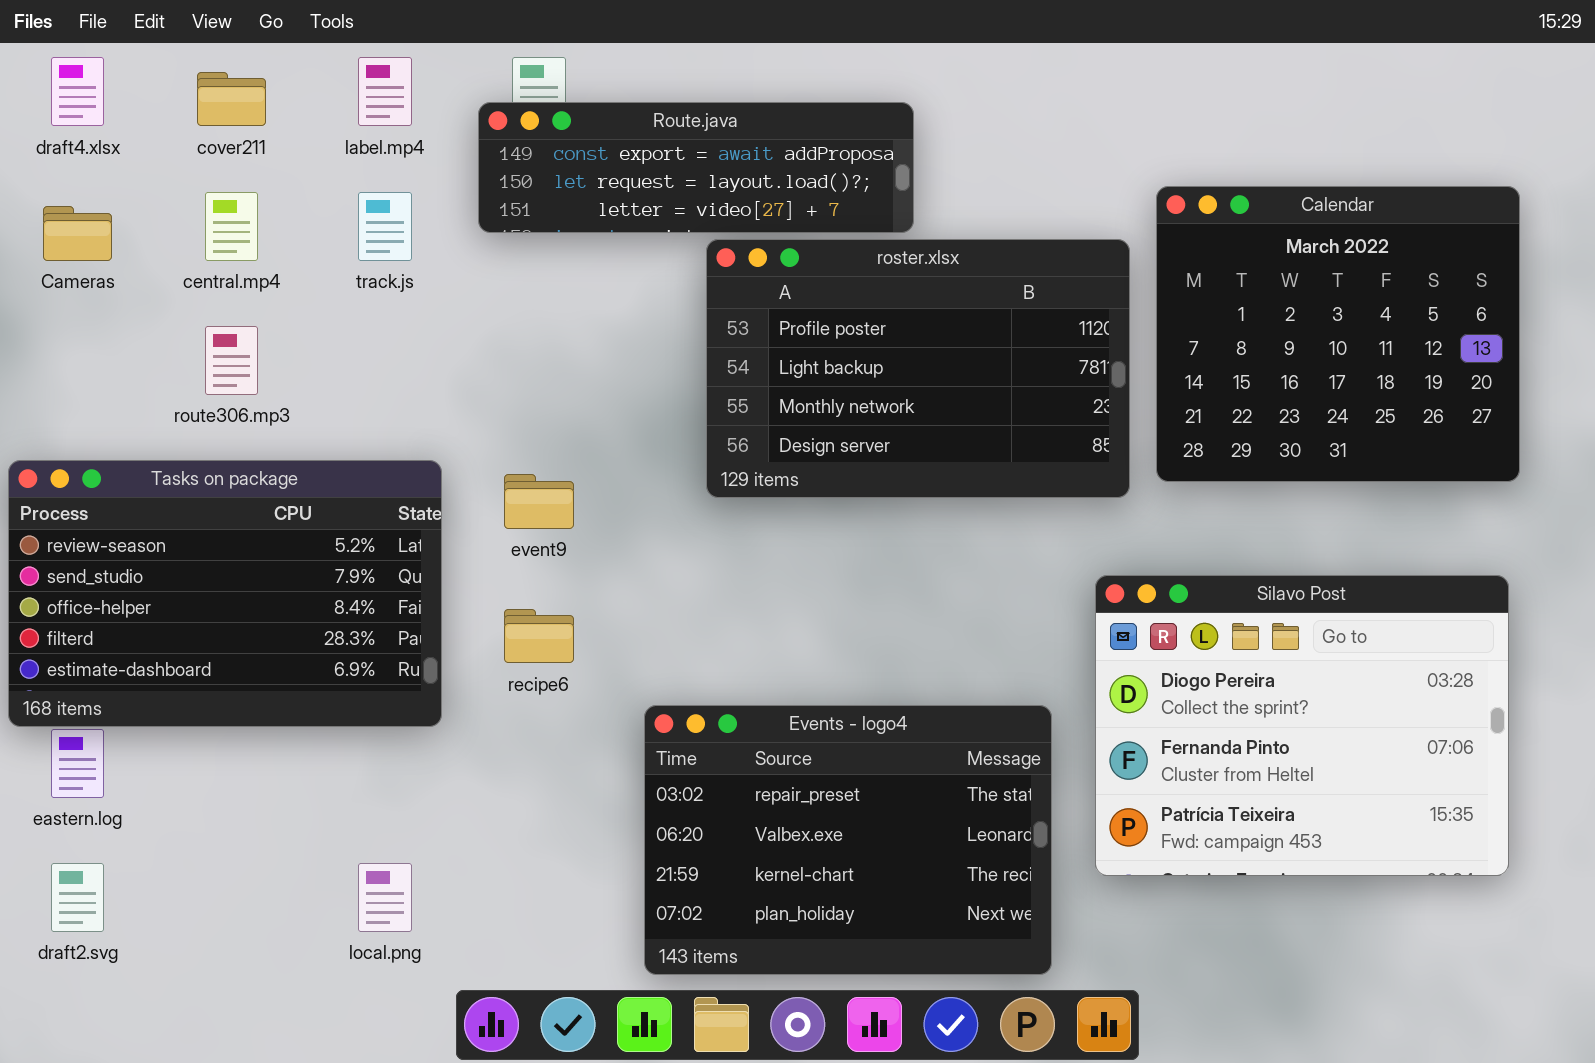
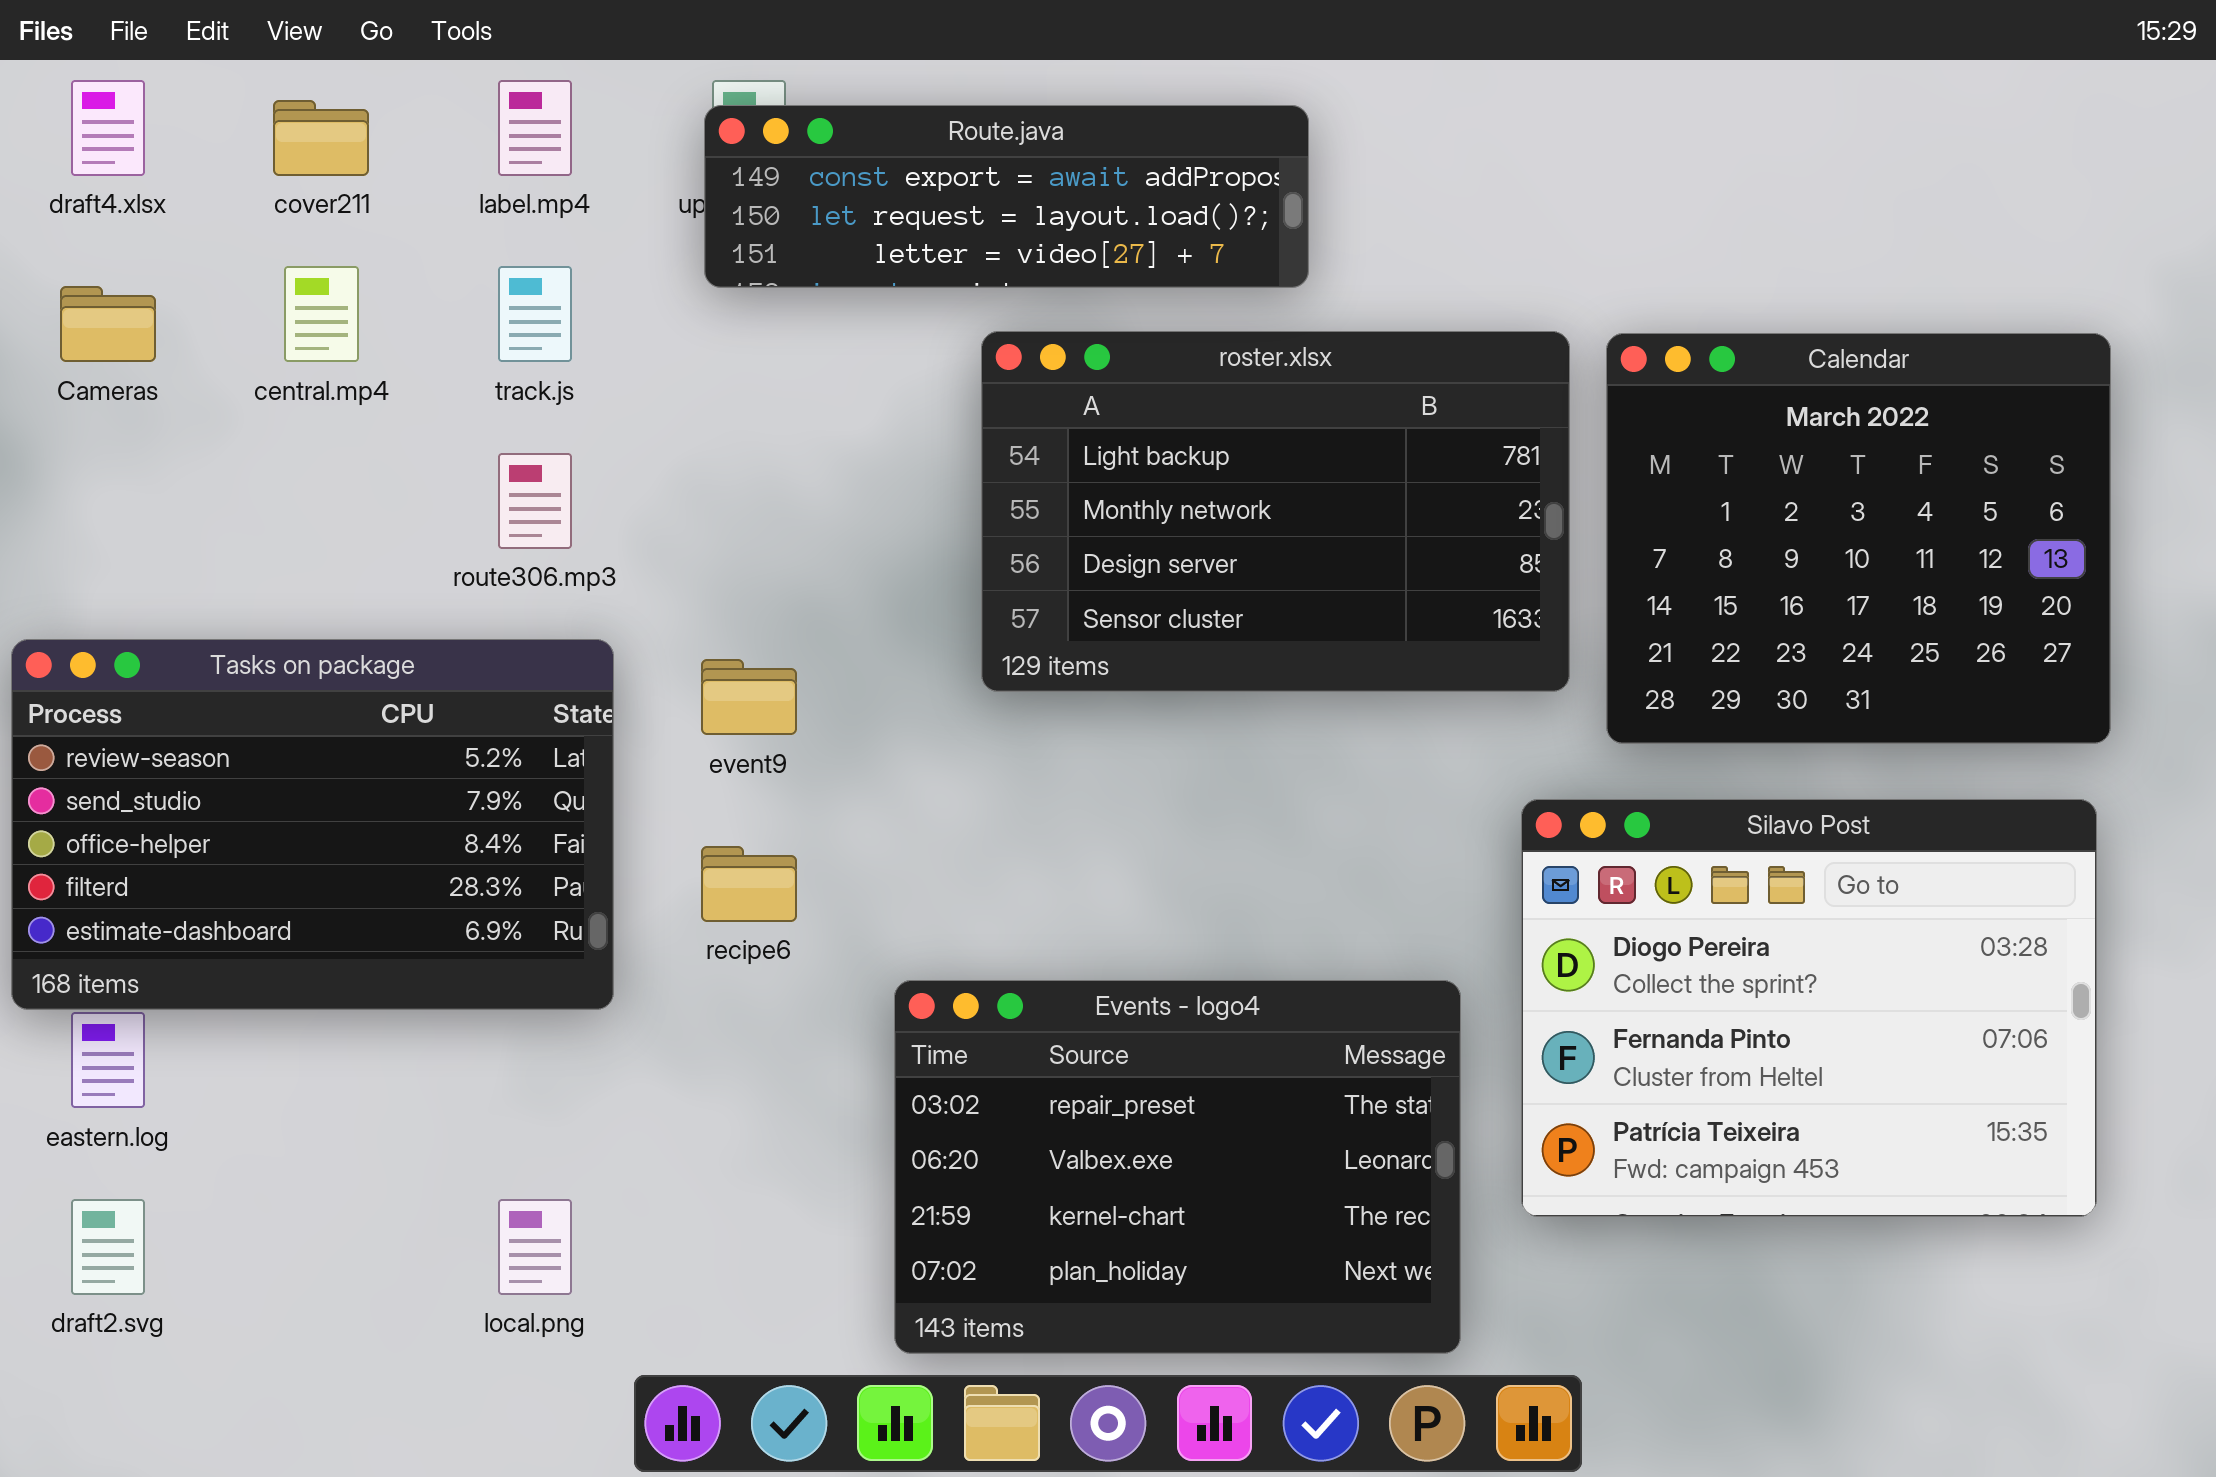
Route.java: [478,102,914,233] -> [704,105,1309,288], moved
Calendar: [1156,186,1520,482] -> [1606,333,2111,744], moved
roster.xlsx: [706,239,1130,498] -> [981,331,1570,692], scrolled down 1 row
route306.mp3: [205,326,258,395] -> [498,453,572,549], moved

